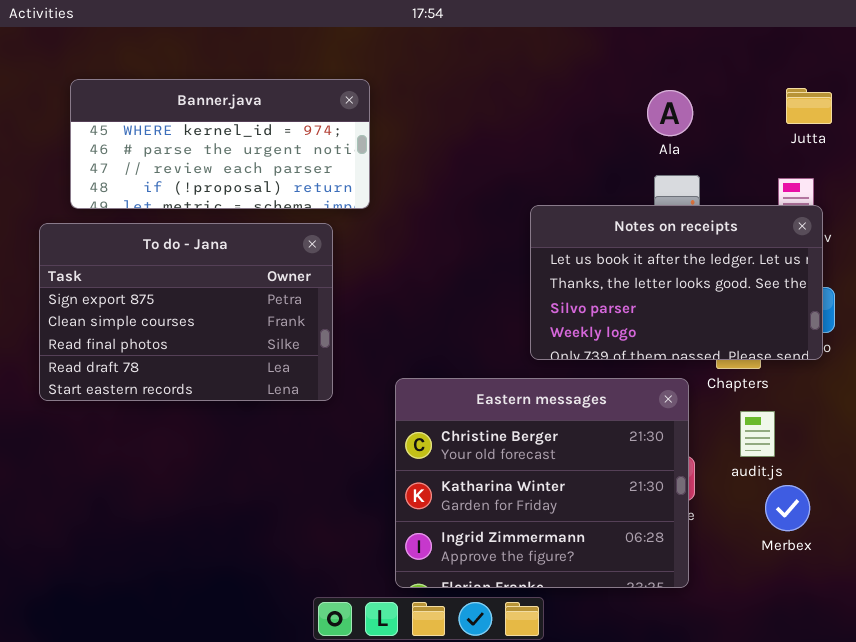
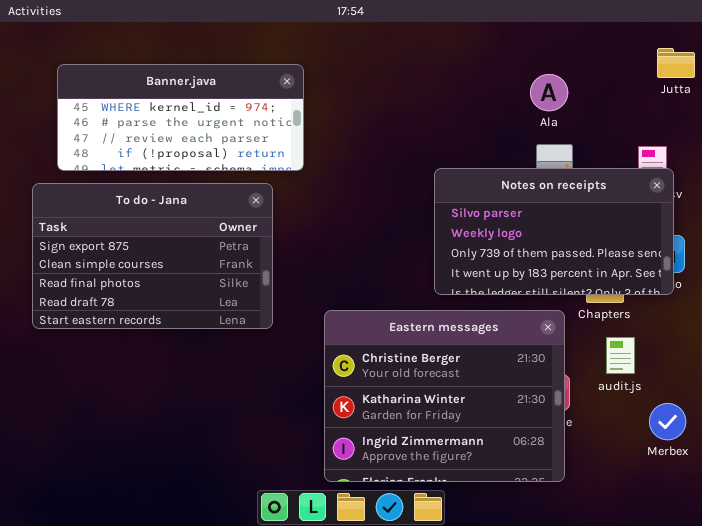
Jutta: [786,88,832,124] -> [657,48,695,78], moved
Notes on receipts: [530,205,823,360] -> [434,168,674,295], scrolled down 2 rows
Merbex: [765,485,810,531] -> [649,403,686,440], moved

